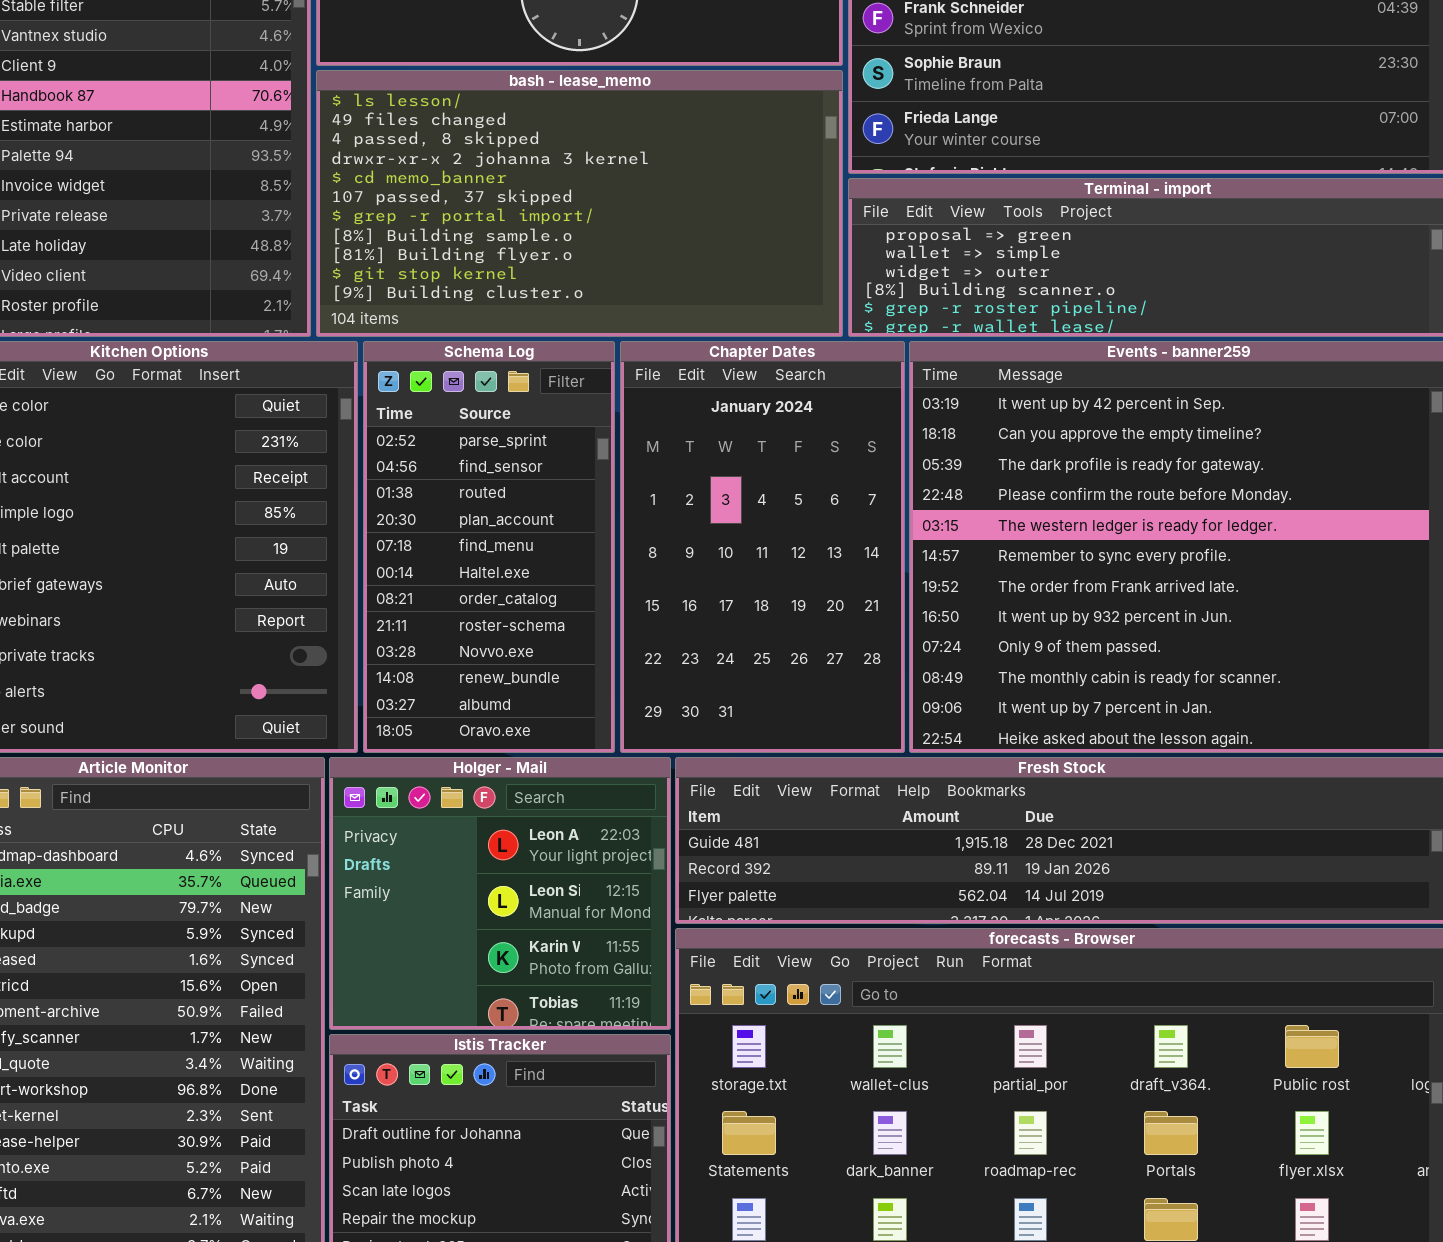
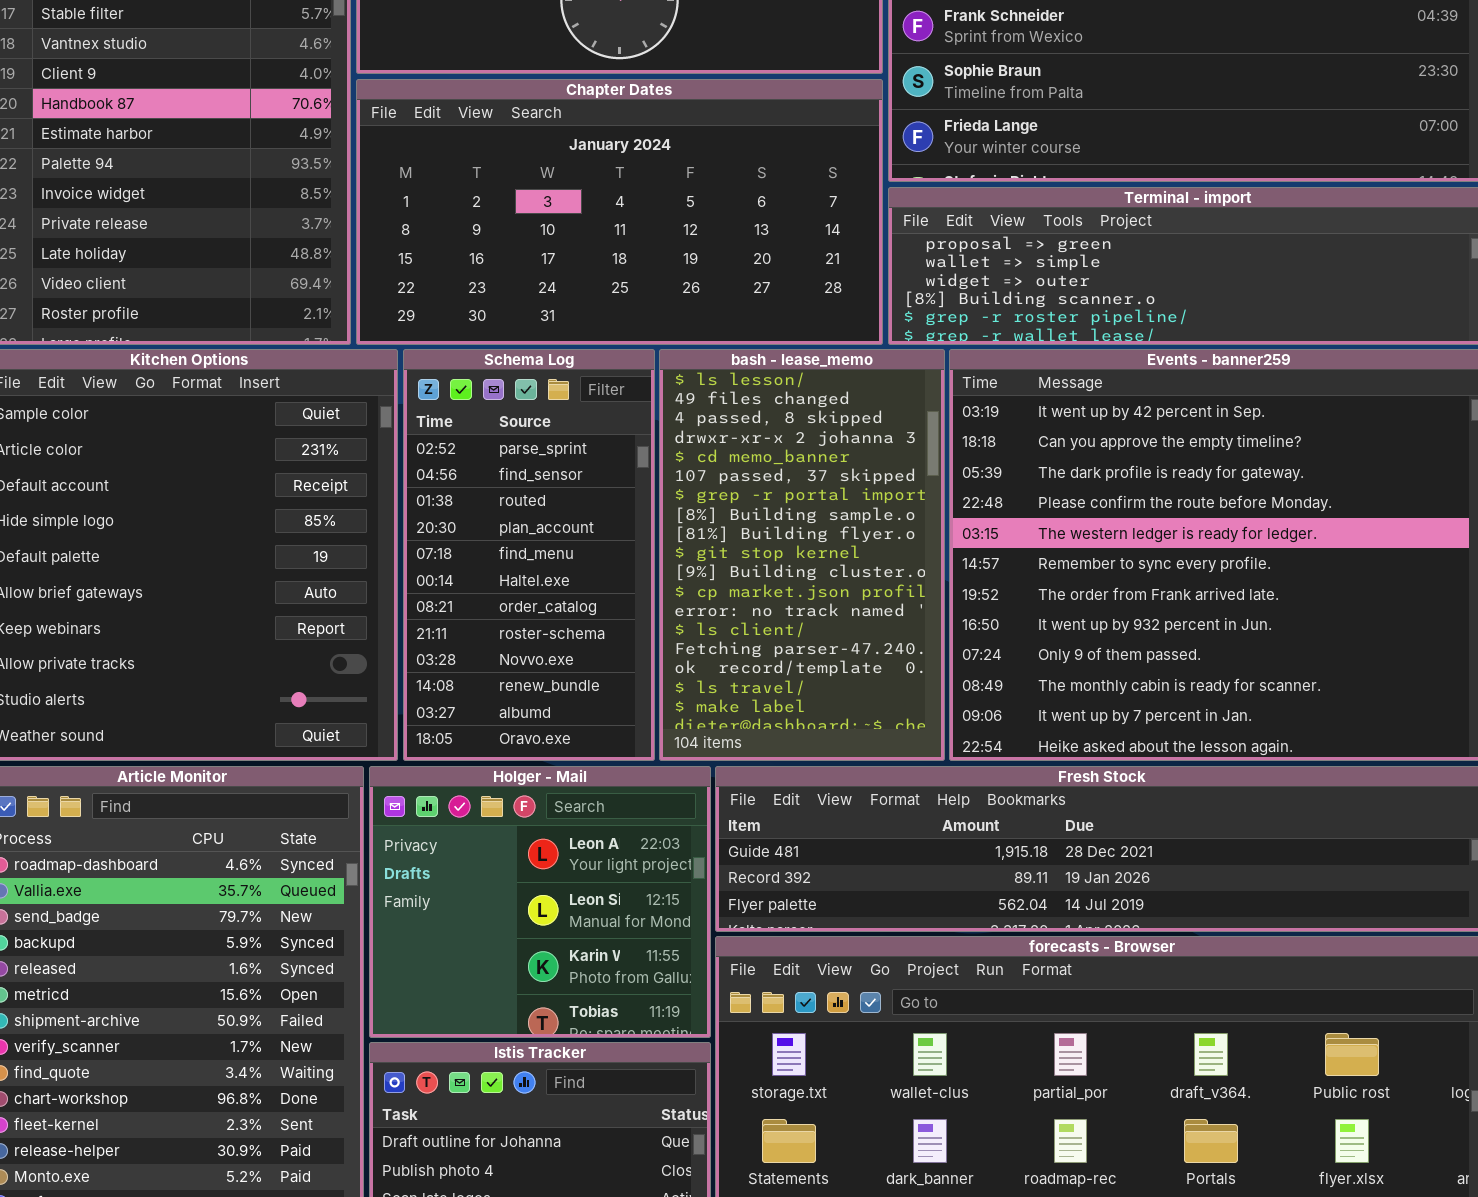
bash - lease_memo: [316,70,843,337] -> [659,349,945,761], moved, resized
Chapter Dates: [620,341,905,753] -> [356,79,883,345], moved, resized

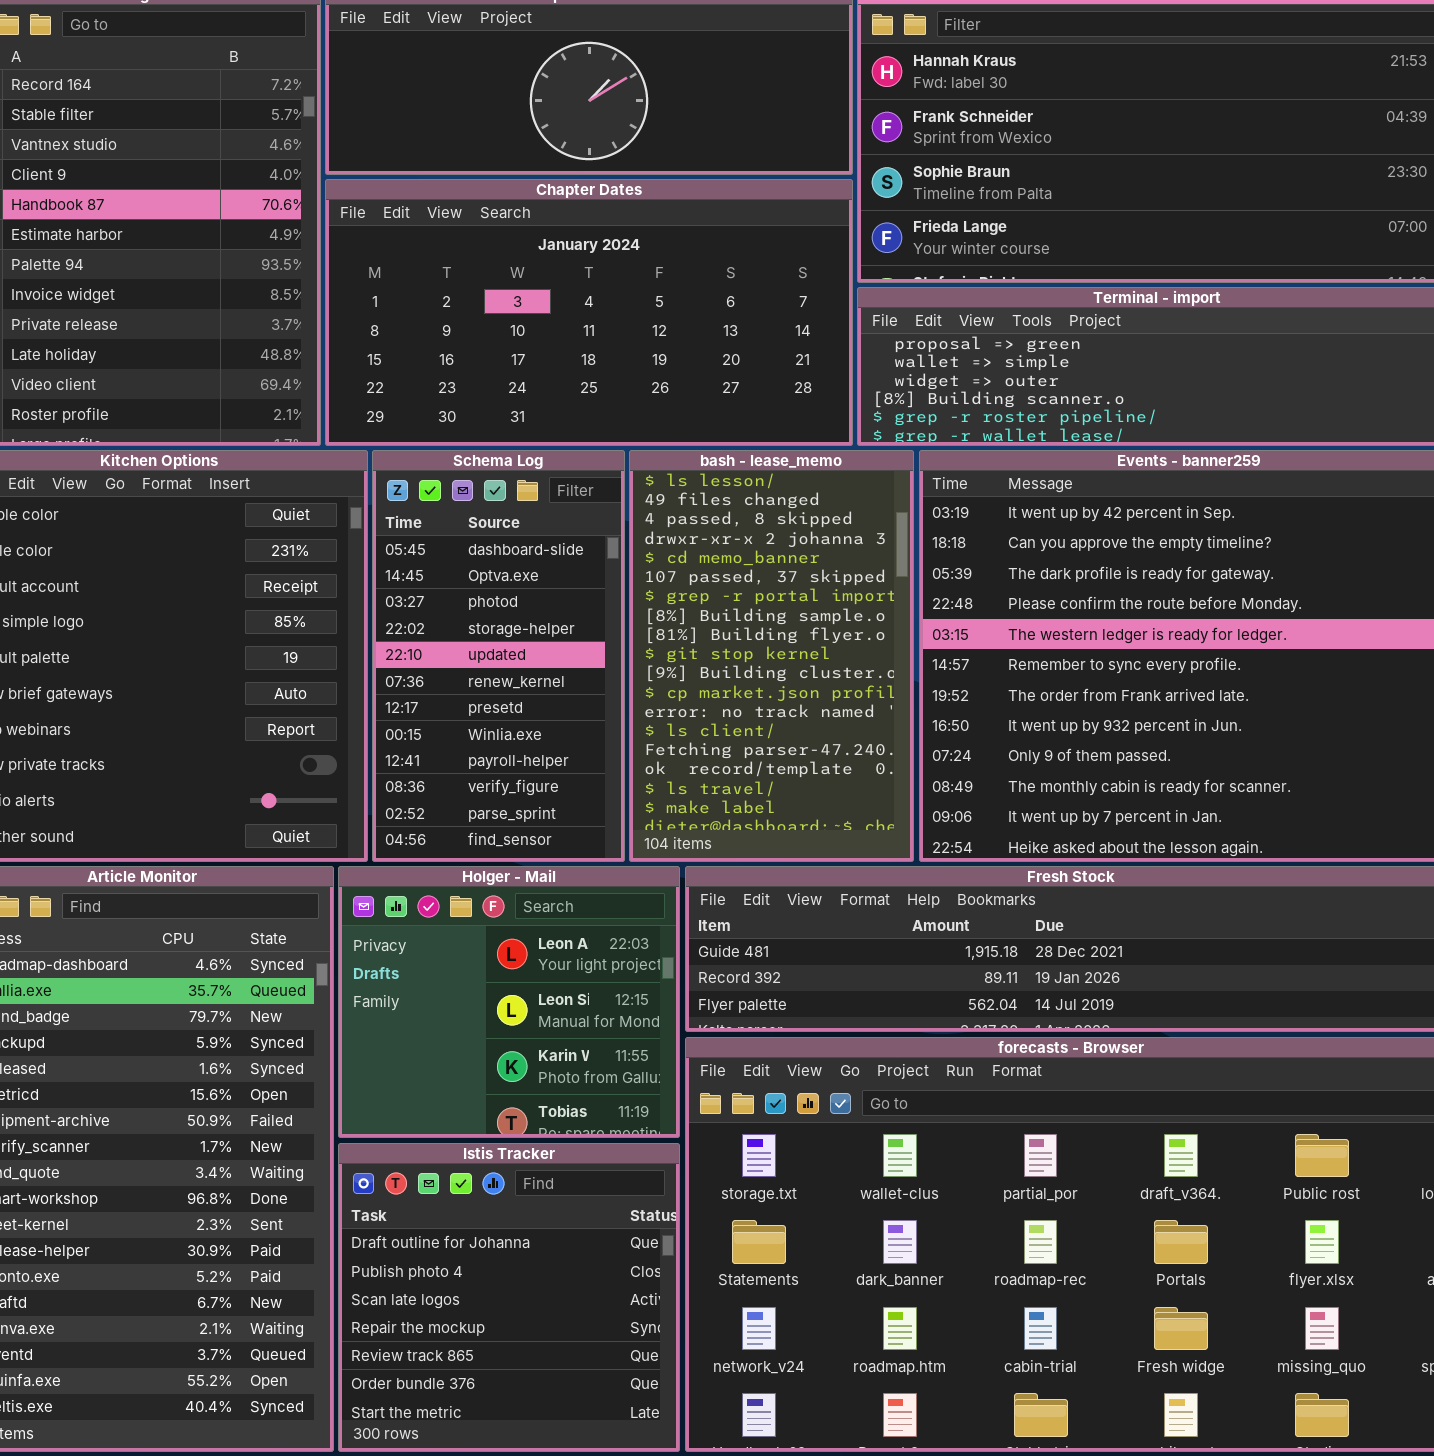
Schema Log: [403,349,655,761] -> [372,450,625,862], scrolled up 10 rows

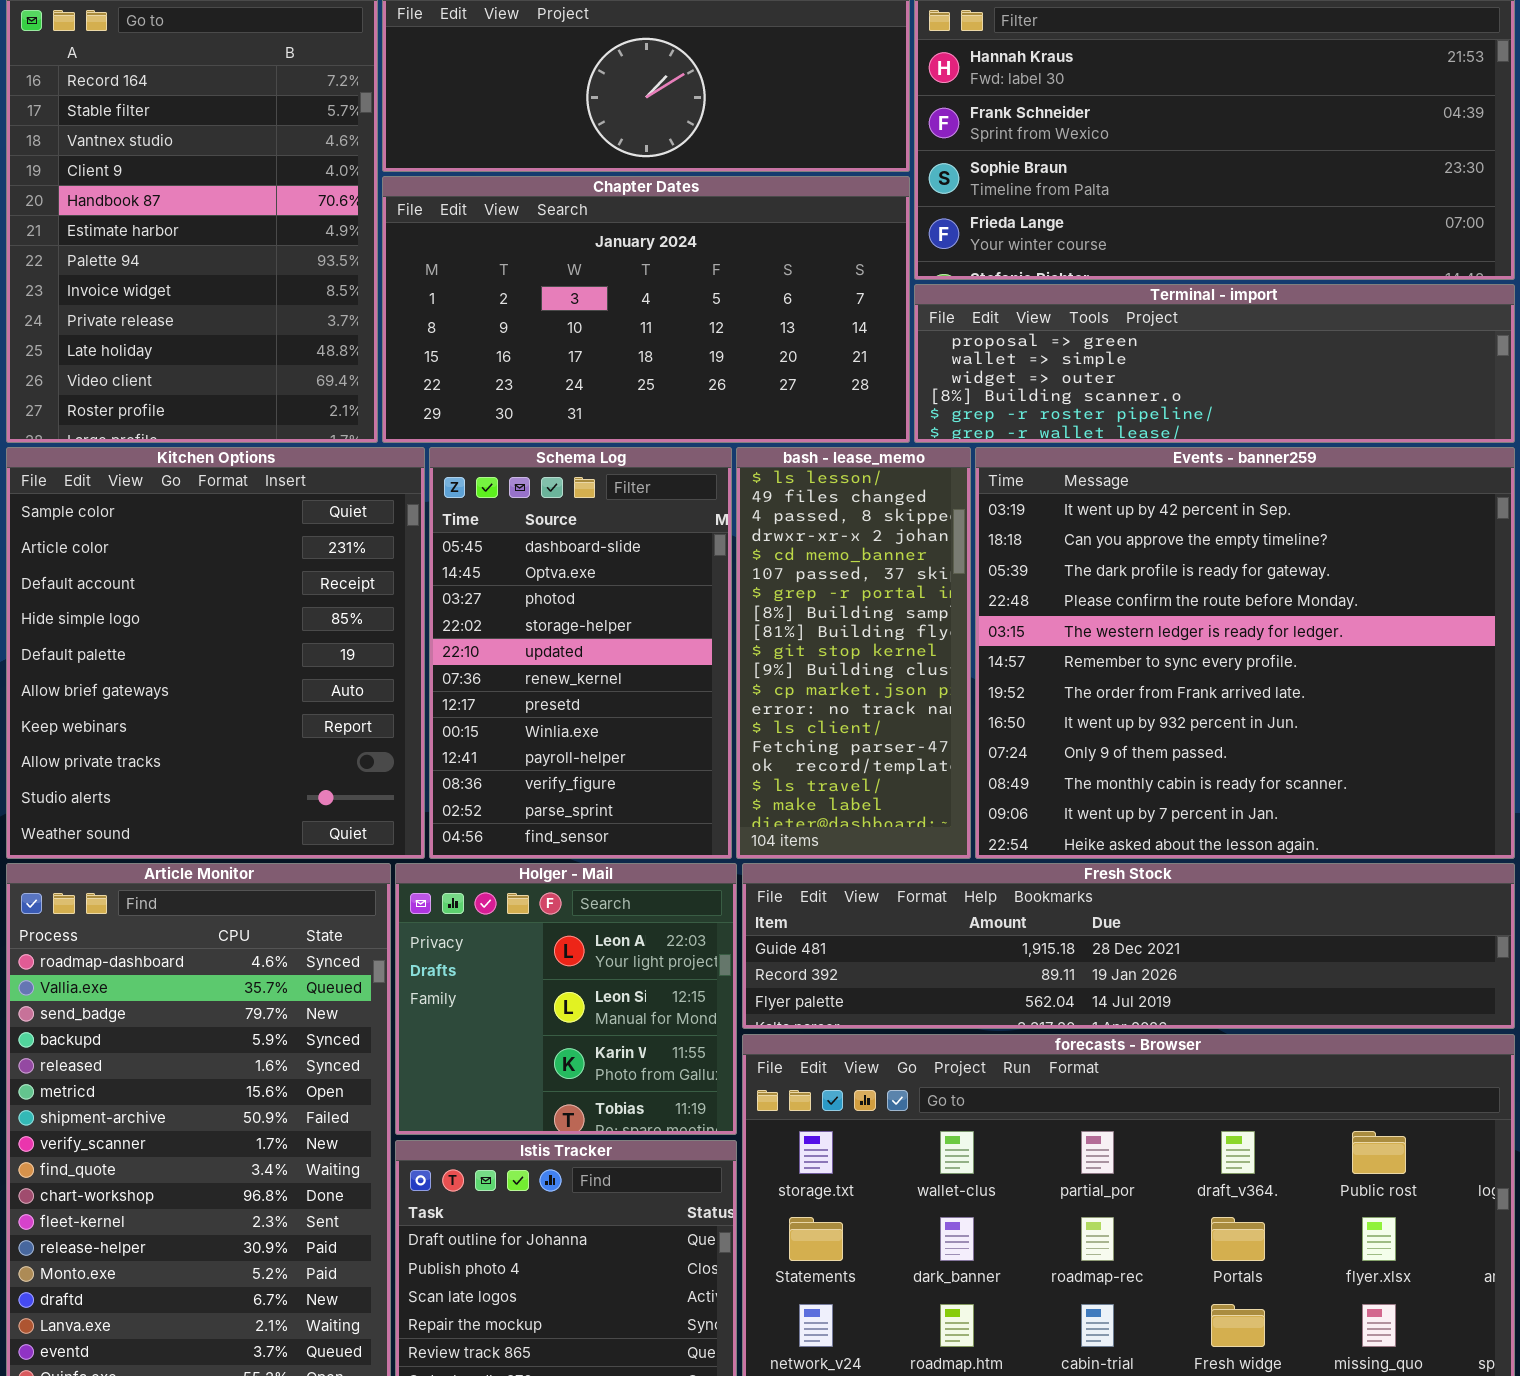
Schema Log: [372,450,625,862] -> [429,447,732,859], resized
bash - lease_memo: [629,450,914,862] -> [736,447,971,859], resized

